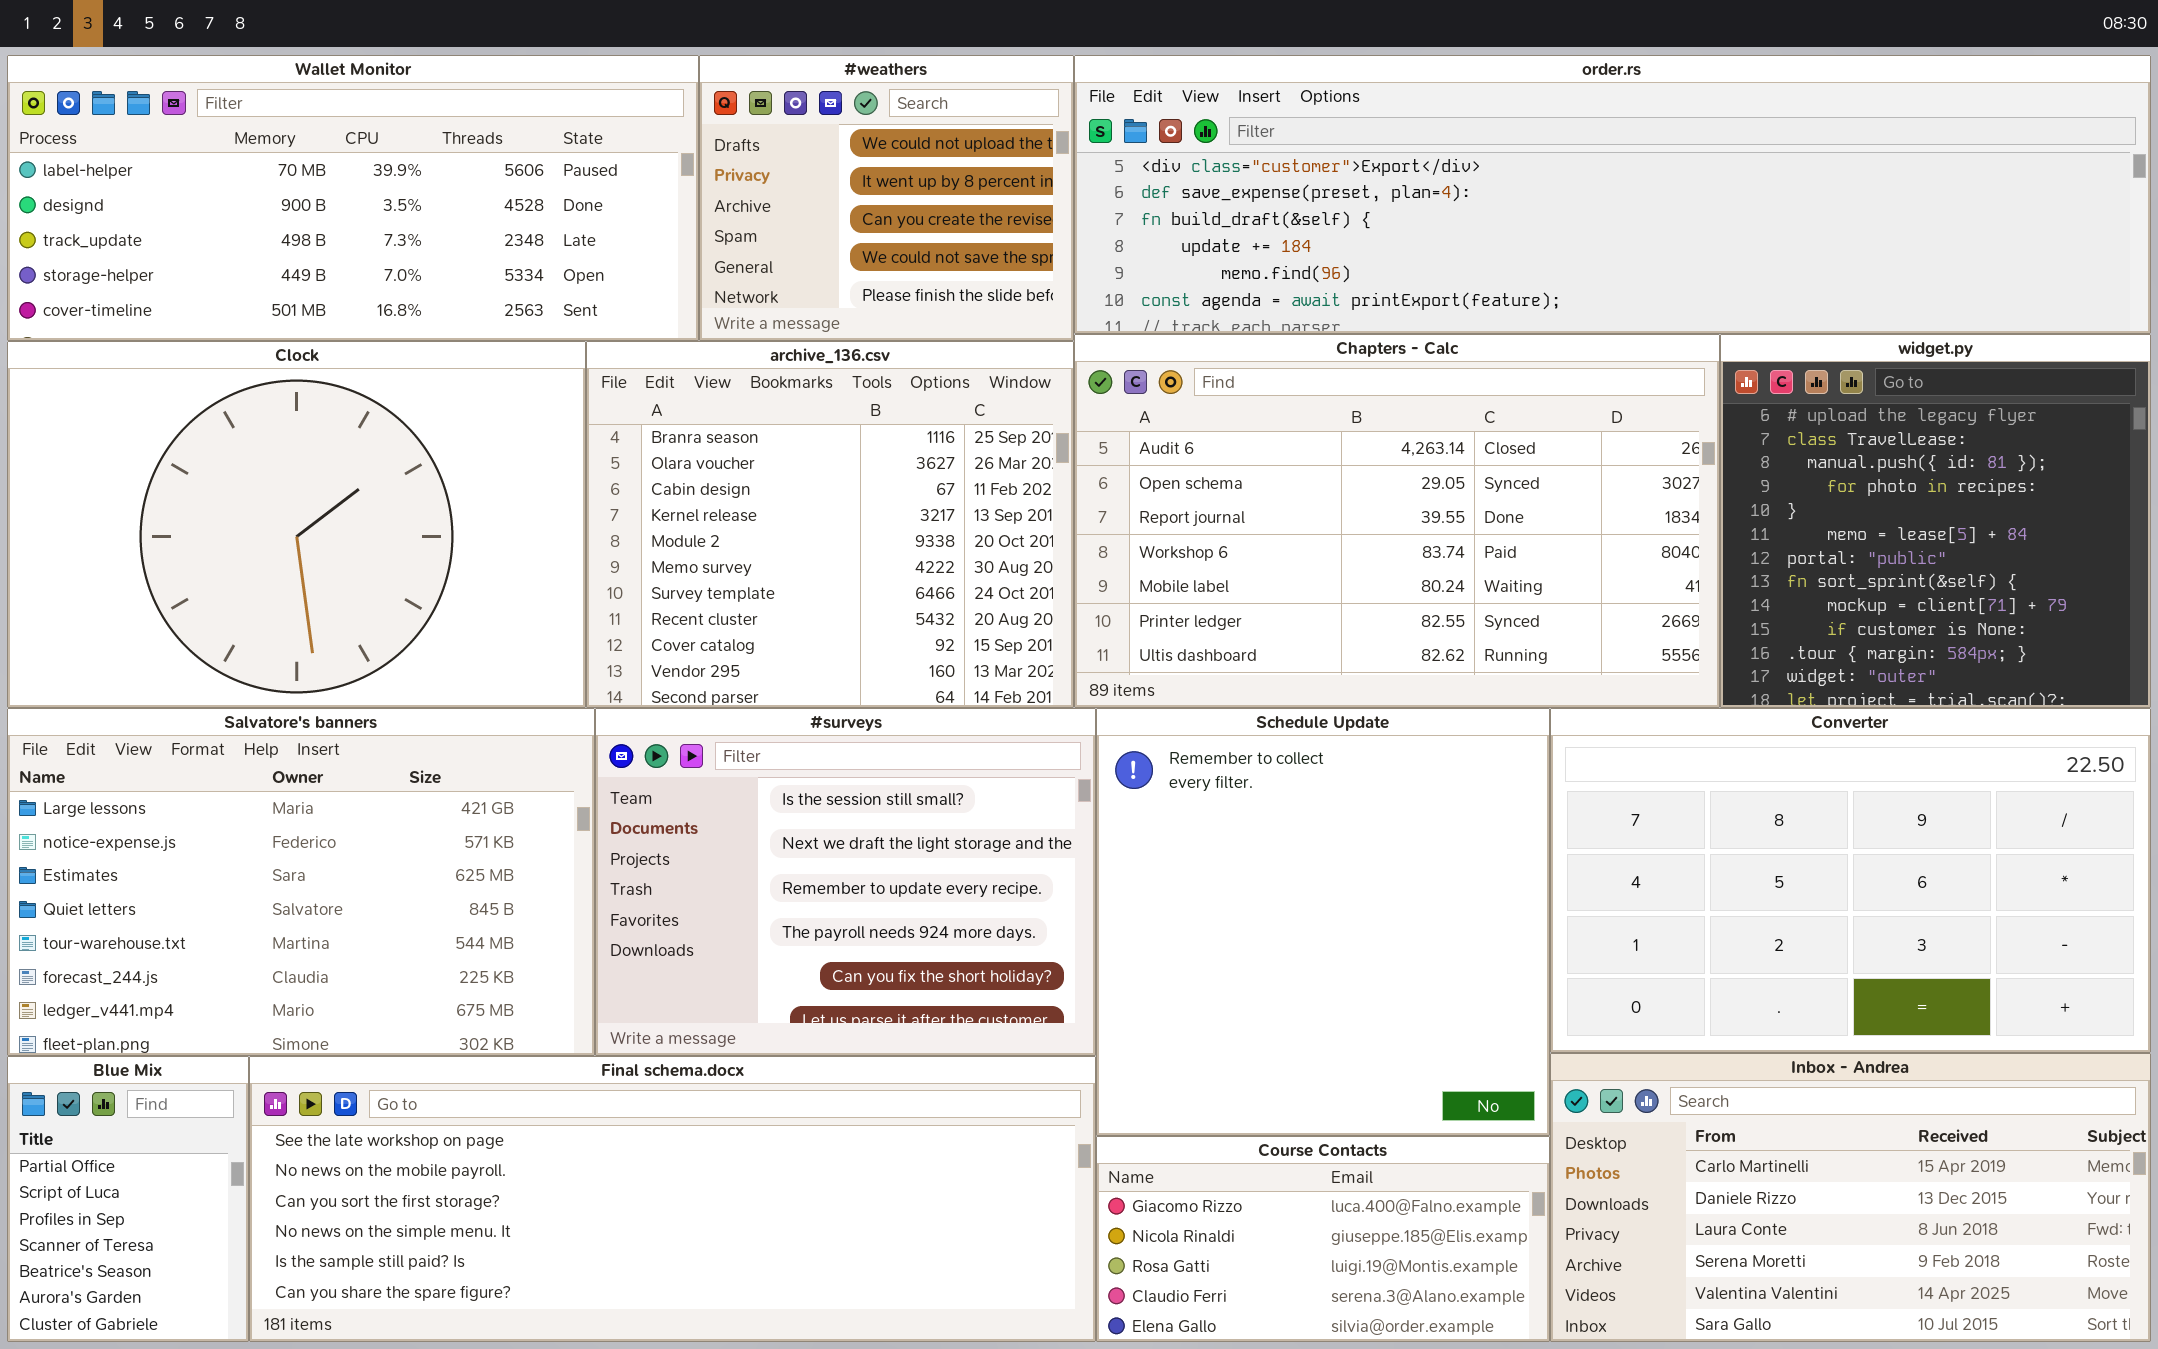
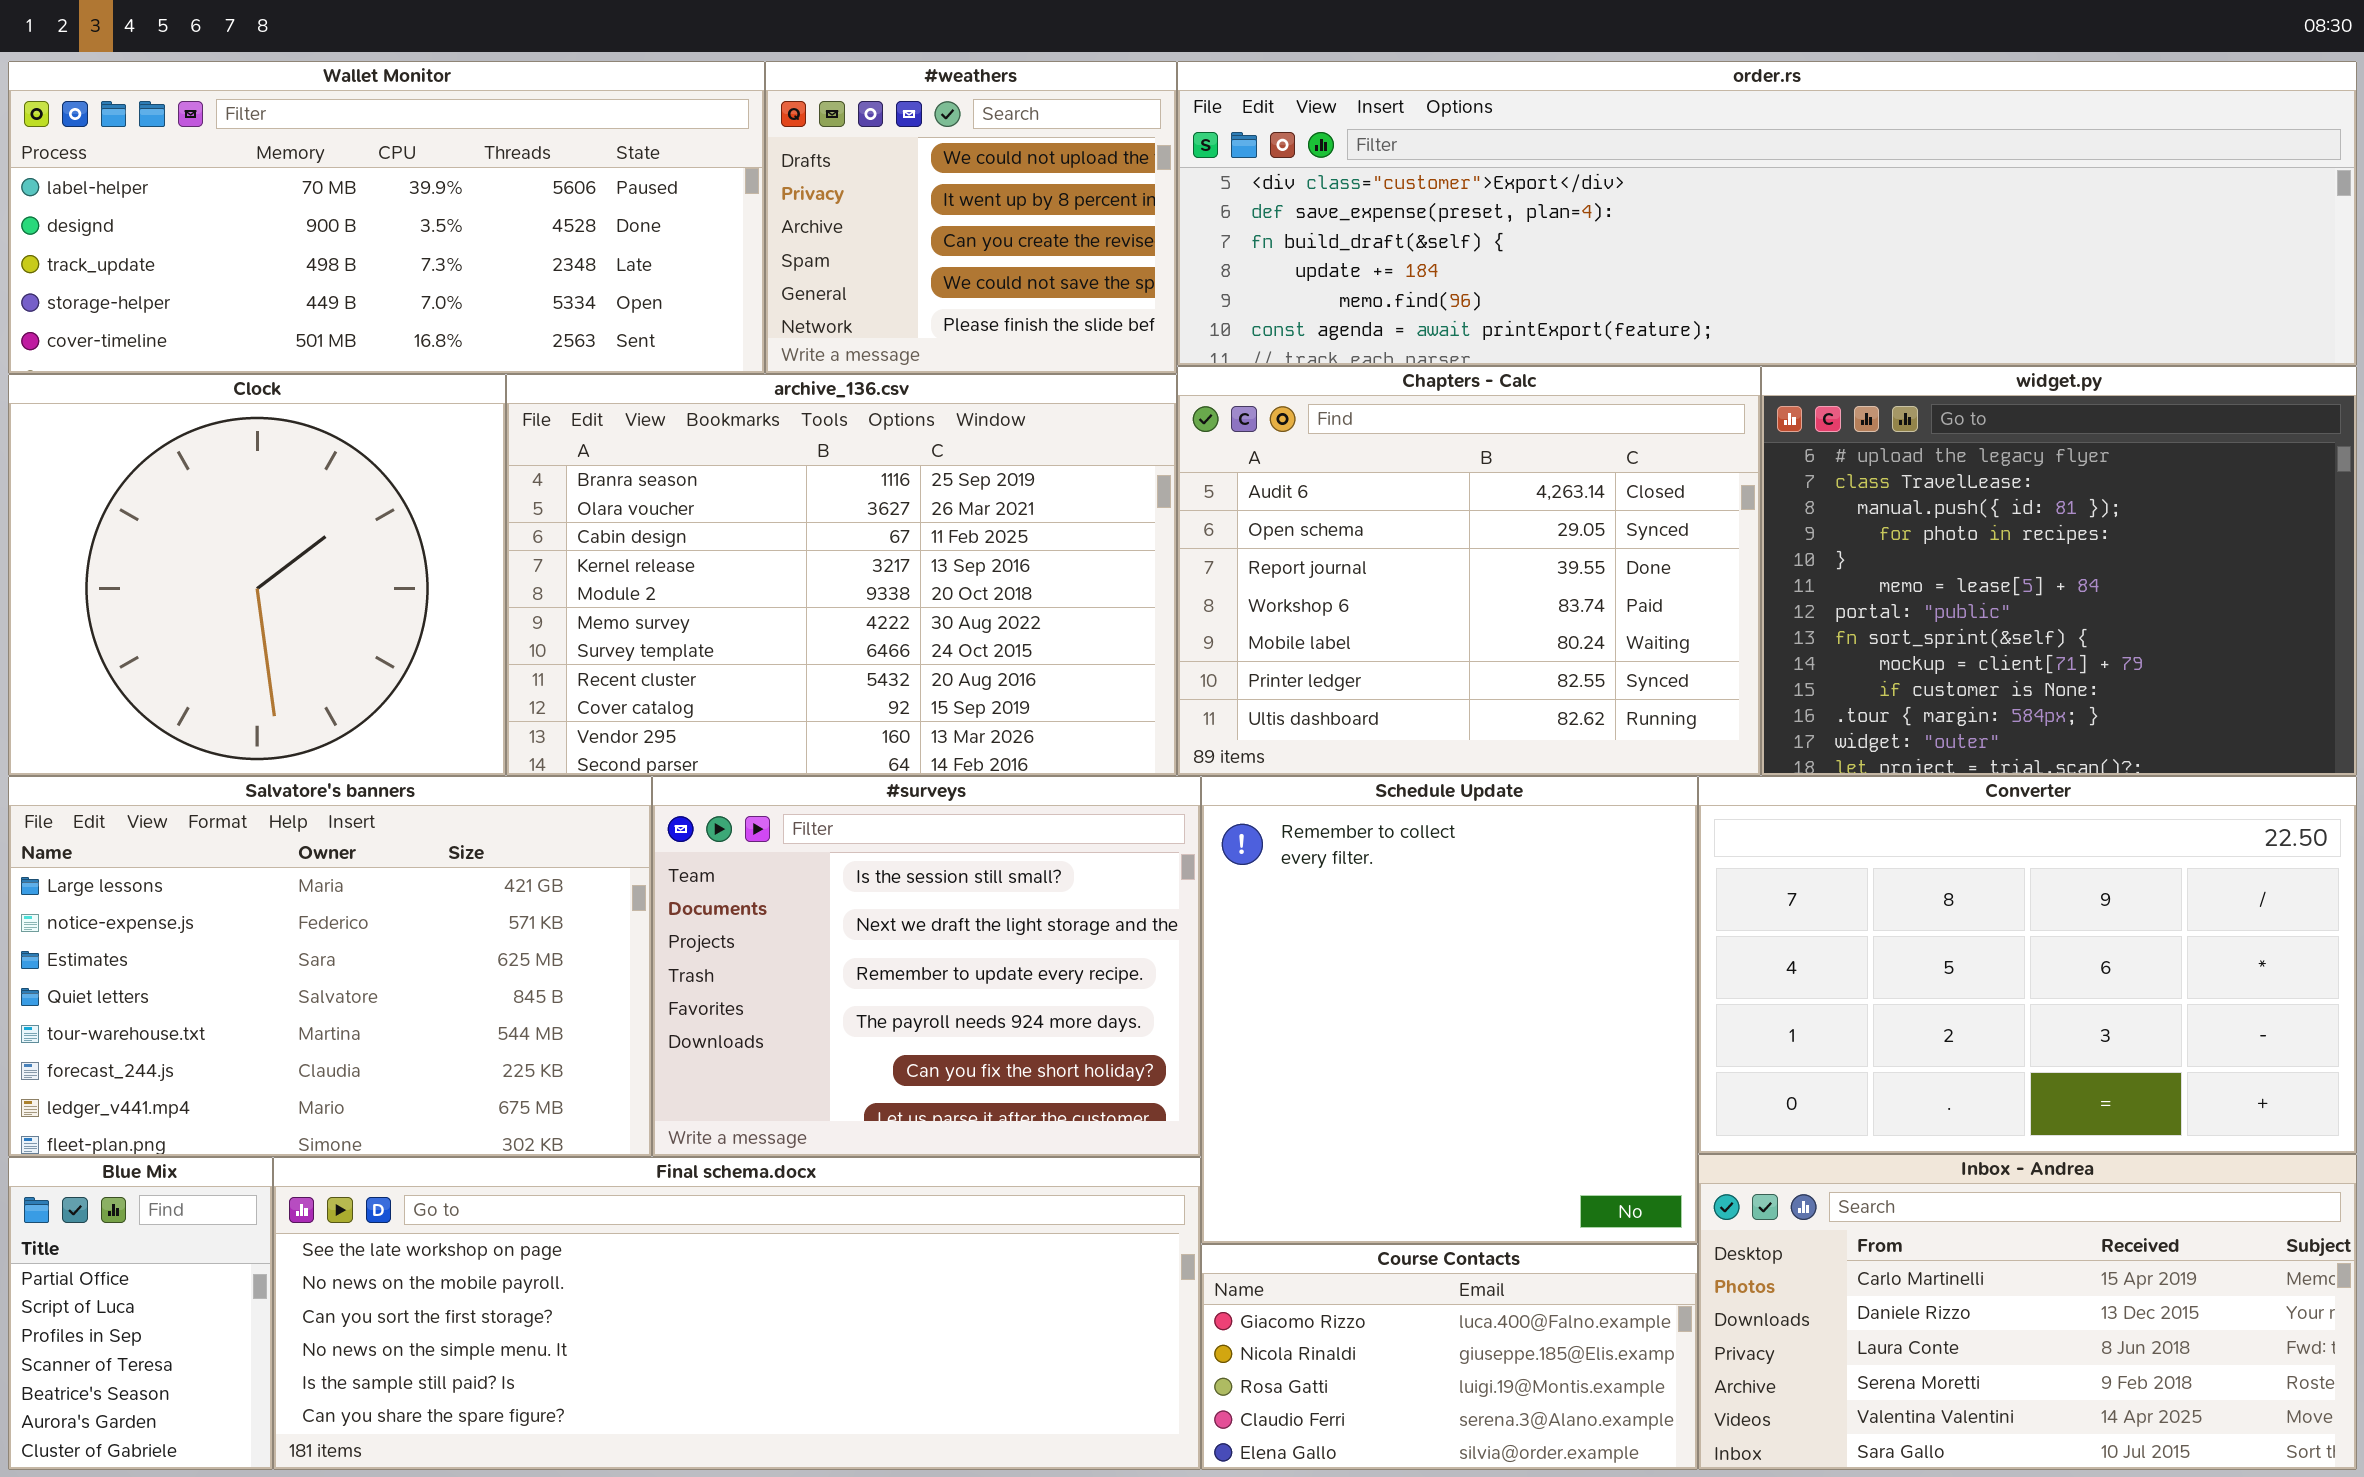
Chapters - Calc: [1074,334,1720,708] -> [1177,366,1761,776], resized
widget.py: [1720,334,2151,708] -> [1761,366,2357,776], resized
Clock: [7,341,586,708] -> [8,374,506,776], resized
archive_136.csv: [586,341,1074,708] -> [506,374,1177,776], resized

